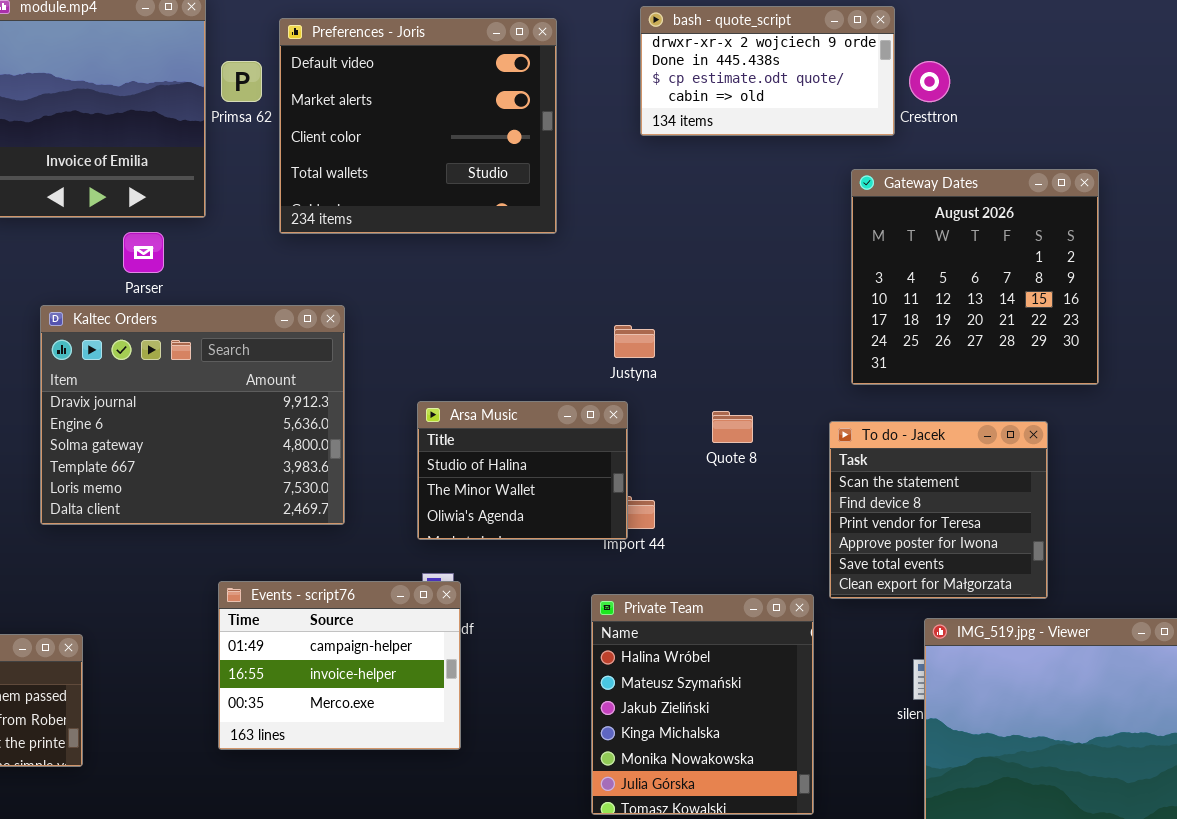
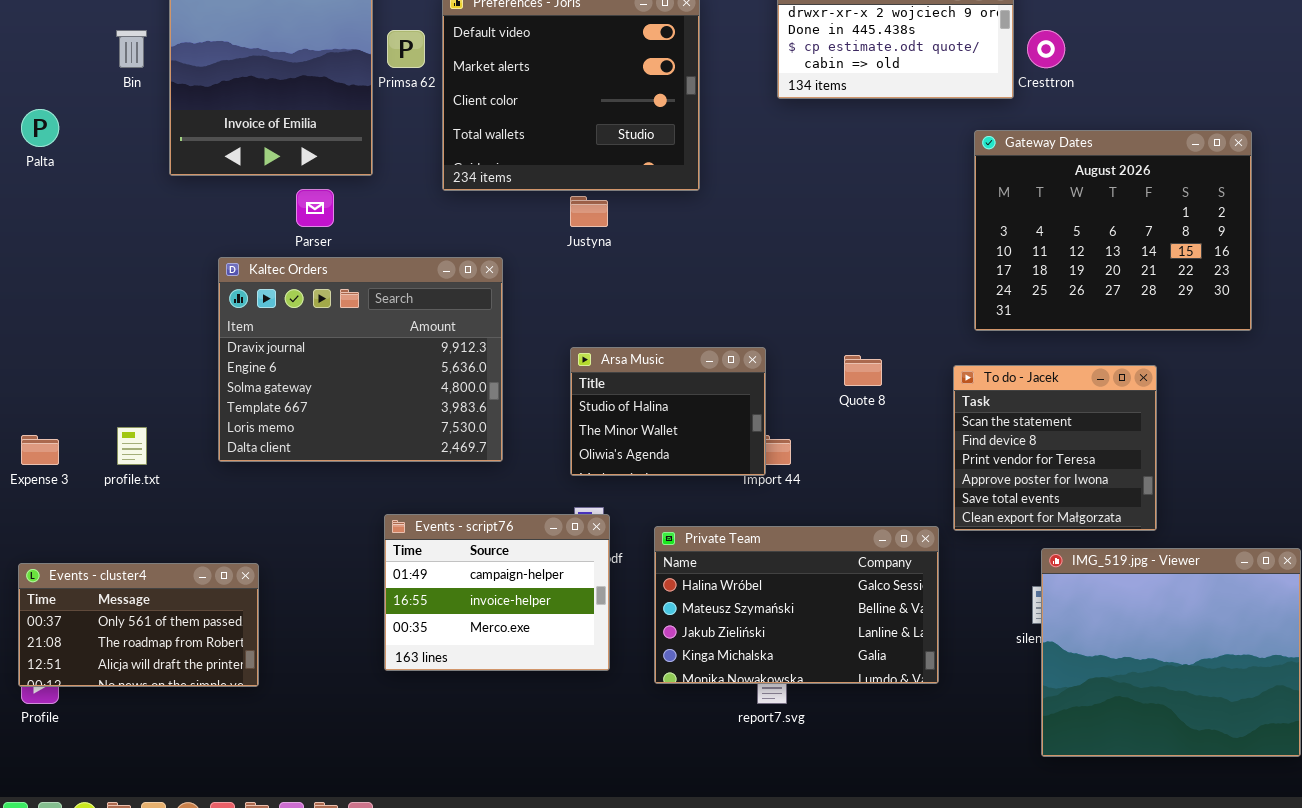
Gateway Dates: [851,169,1099,385] -> [974,130,1252,331], resized
Justyna: [614,325,655,358] -> [570,196,608,227], moved
Private Team: [591,594,814,815] -> [654,526,939,684], resized

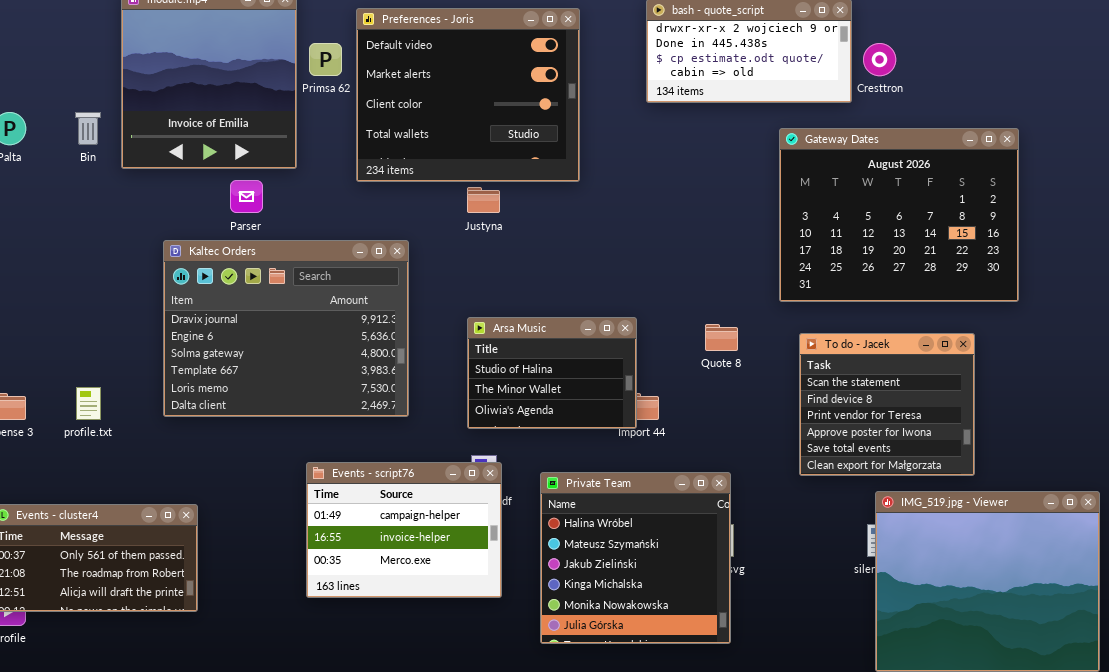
Bin: [116,30,147,68] -> [75,112,101,145], moved
Gateway Dates: [974,130,1252,331] -> [779,128,1019,302], moved
Private Team: [654,526,939,684] -> [540,472,731,644], resized

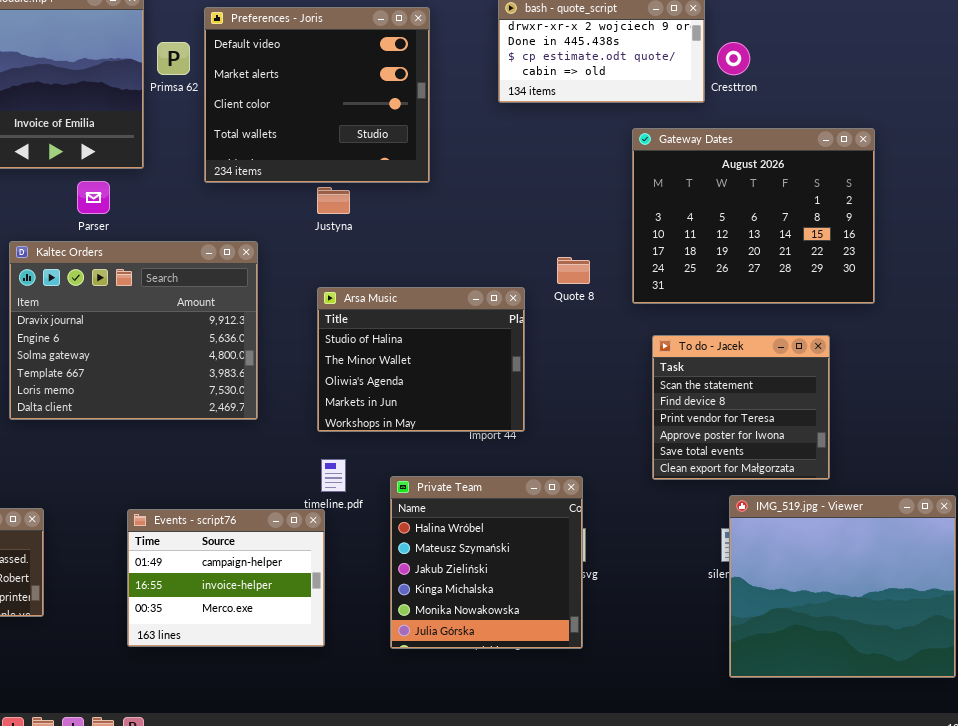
Arsa Music: [467,317,637,429] -> [317,287,525,432], resized
Quote 8: [705,324,738,351] -> [557,257,590,284], moved
Events - script76: [306,462,502,598] -> [127,509,325,647], moved

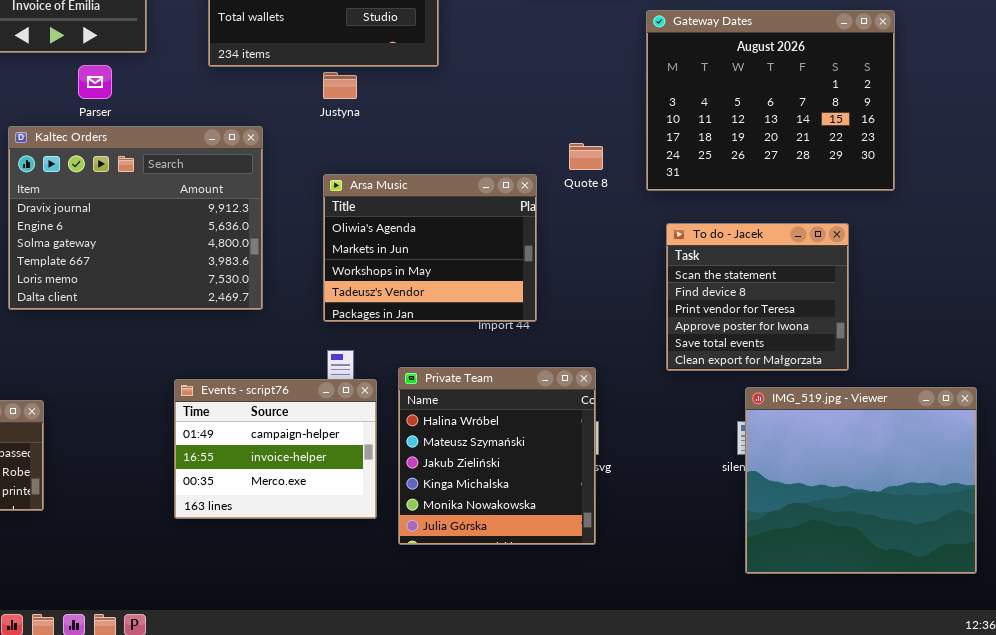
Arsa Music: [317,287,525,432] -> [323,174,537,322], scrolled down 2 rows
Events - script76: [127,509,325,647] -> [174,379,377,519], moved

